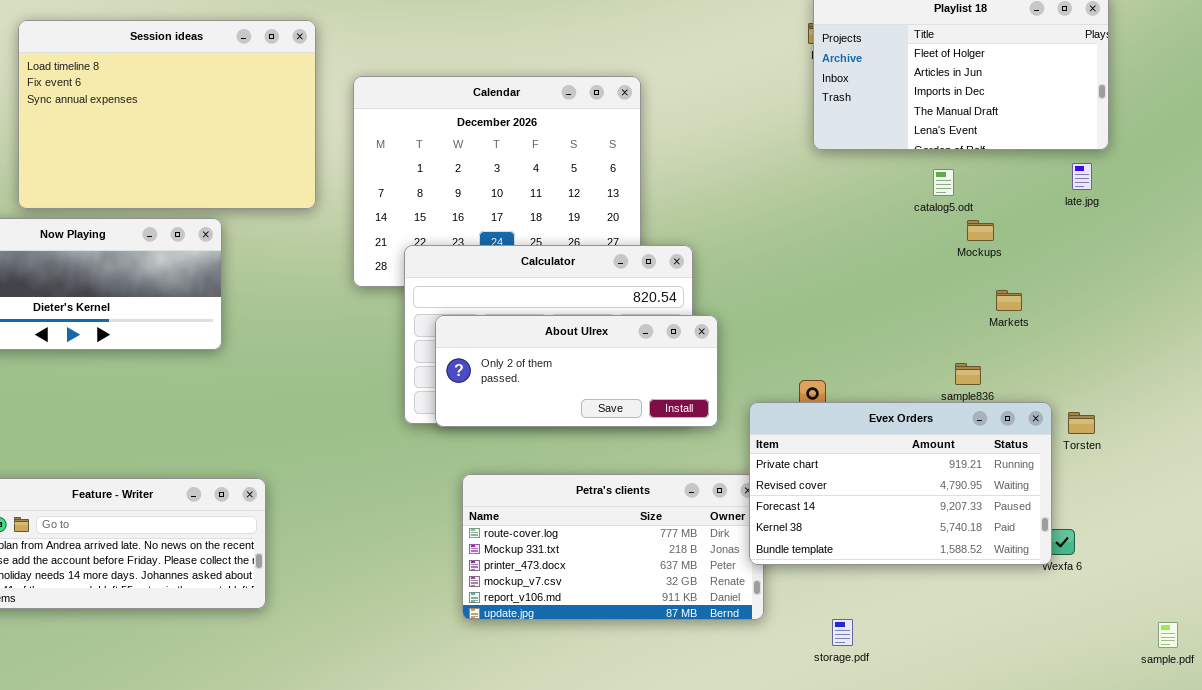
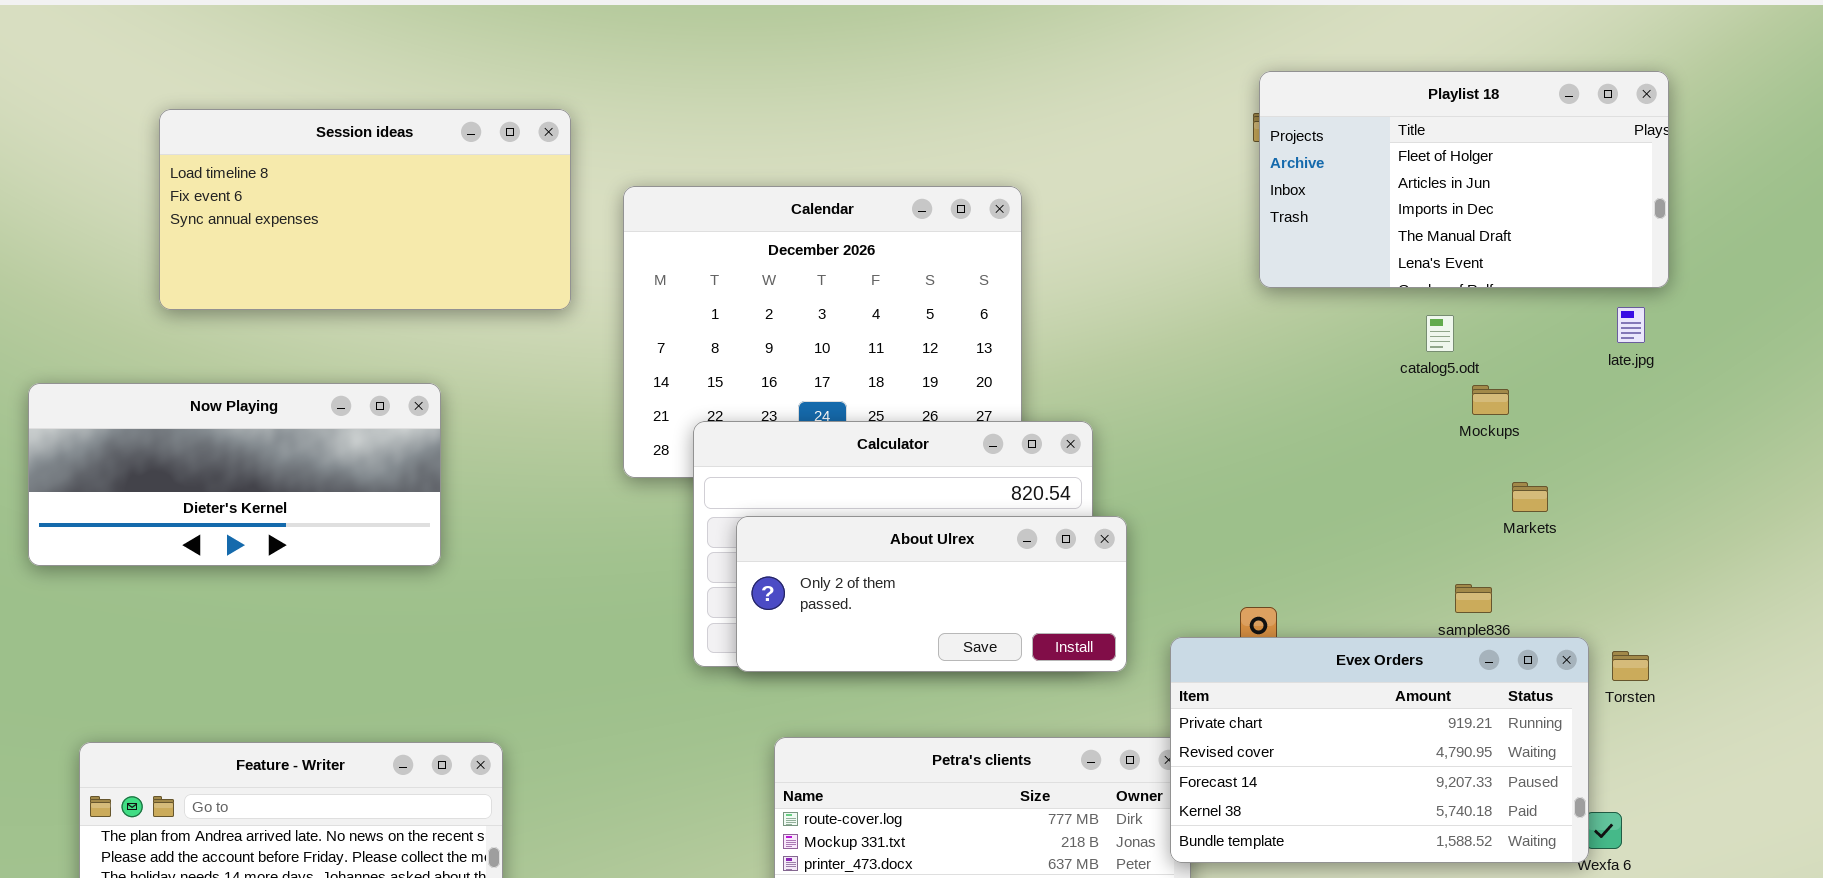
Session ideas: [18,20,316,209] -> [159,109,571,310], resized

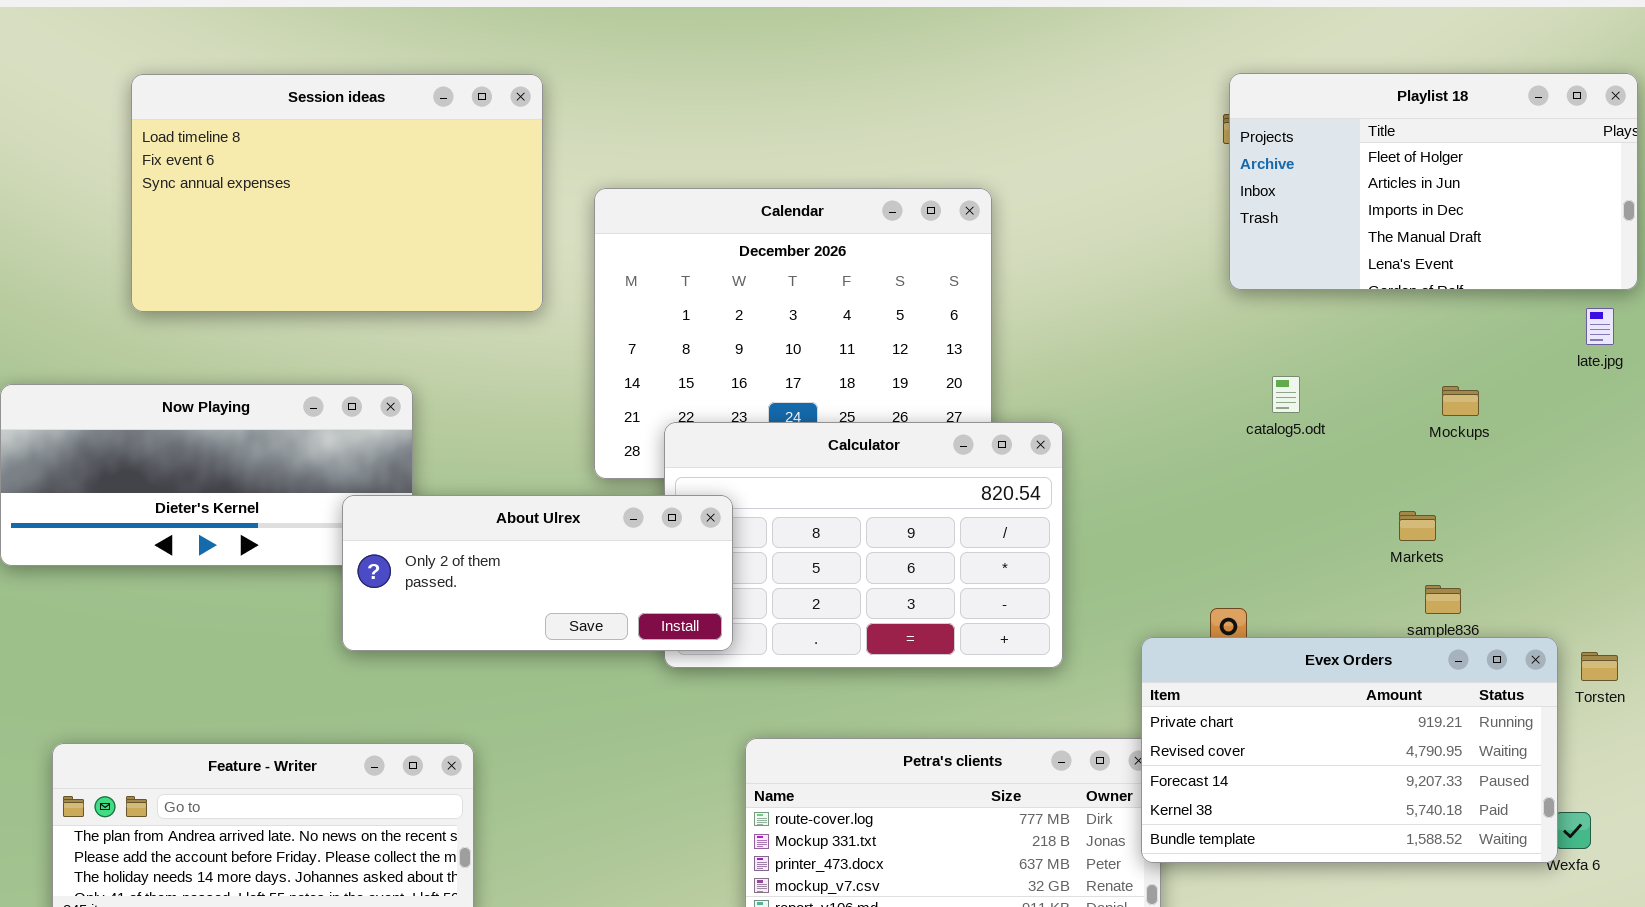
Session ideas: [159,109,571,310] -> [131,74,543,312], resized
catalog5.odt: [1426,315,1454,352] -> [1272,376,1300,413], moved
Markets: [1512,482,1548,512] -> [1399,511,1436,541], moved
About Ulrex: [736,516,1127,672] -> [342,495,733,651], moved

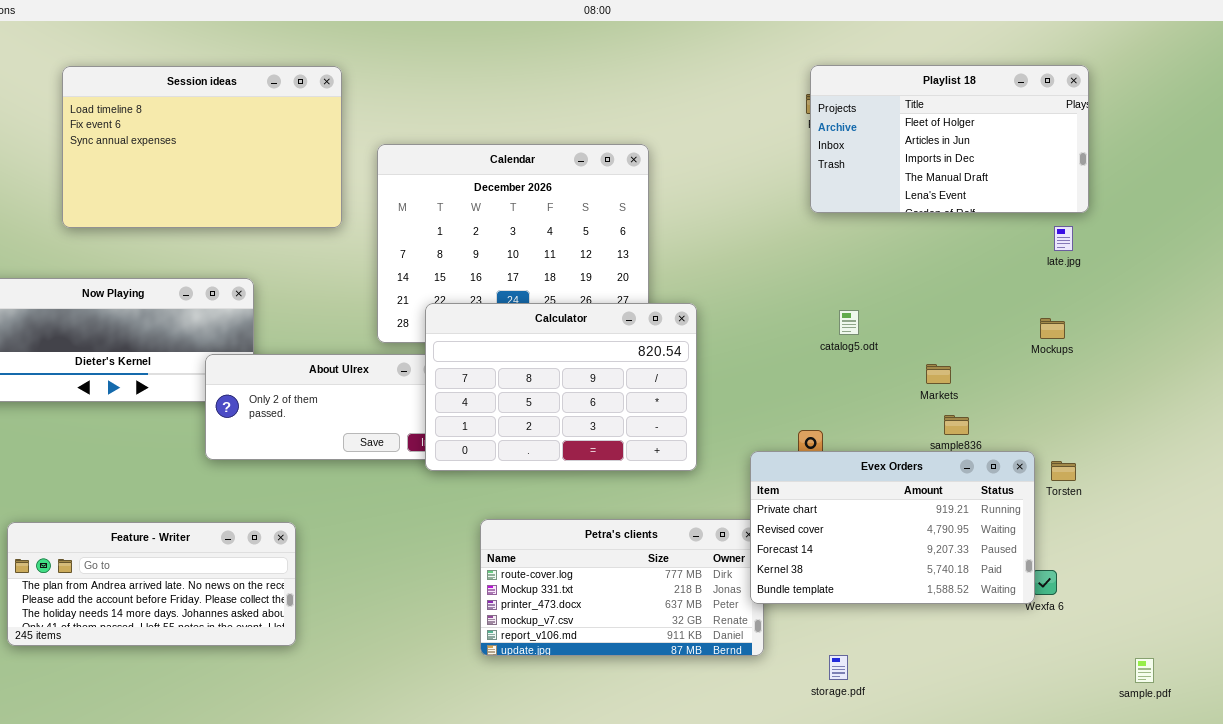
catalog5.odt: [1272,376,1300,413] -> [839,310,859,335], moved
Mockups: [1442,386,1479,416] -> [1040,318,1065,339], moved
Calculator: [664,422,1063,668] -> [425,303,697,471], raised

